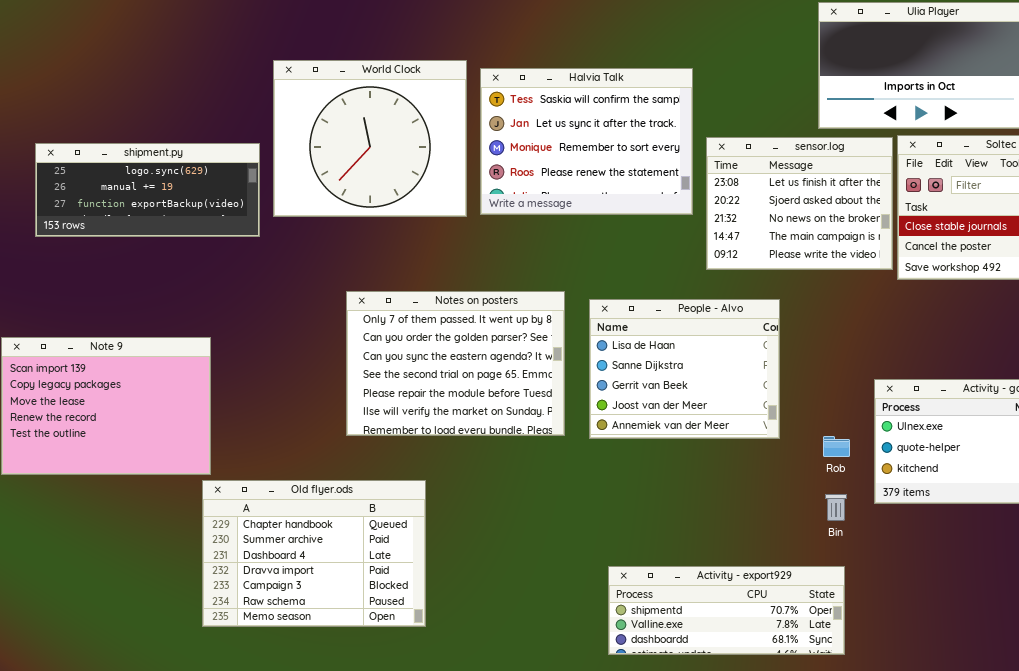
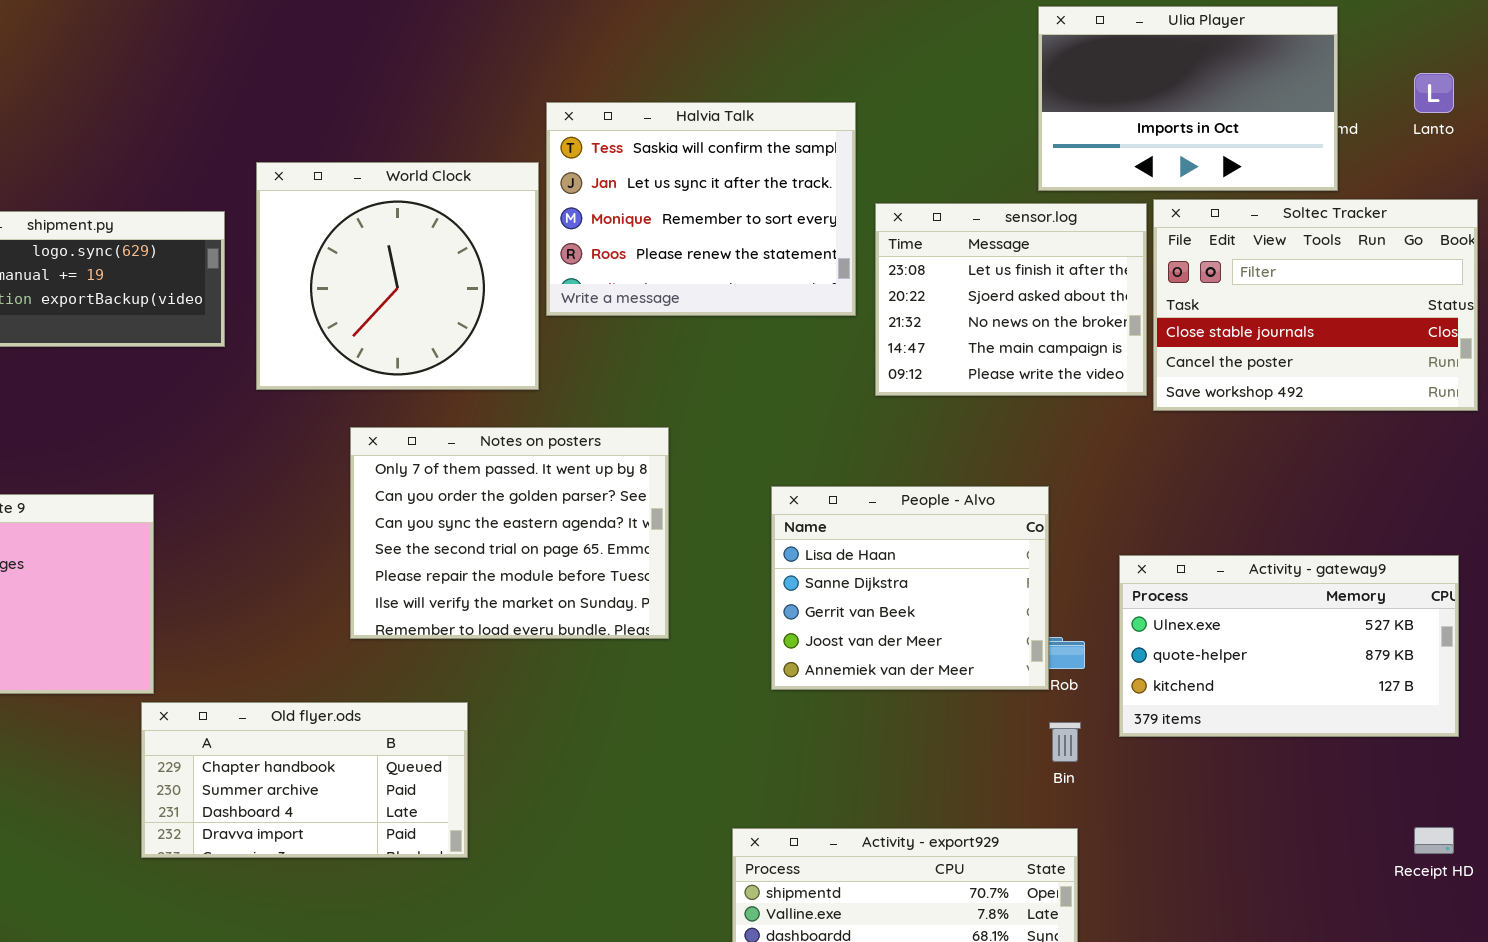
World Clock: [273,60,467,217] -> [256,162,539,390], moved
People - Alvo: [589,299,780,439] -> [771,486,1049,690], moved
Old flyer.ods: [202,480,426,627] -> [141,702,468,858], resized

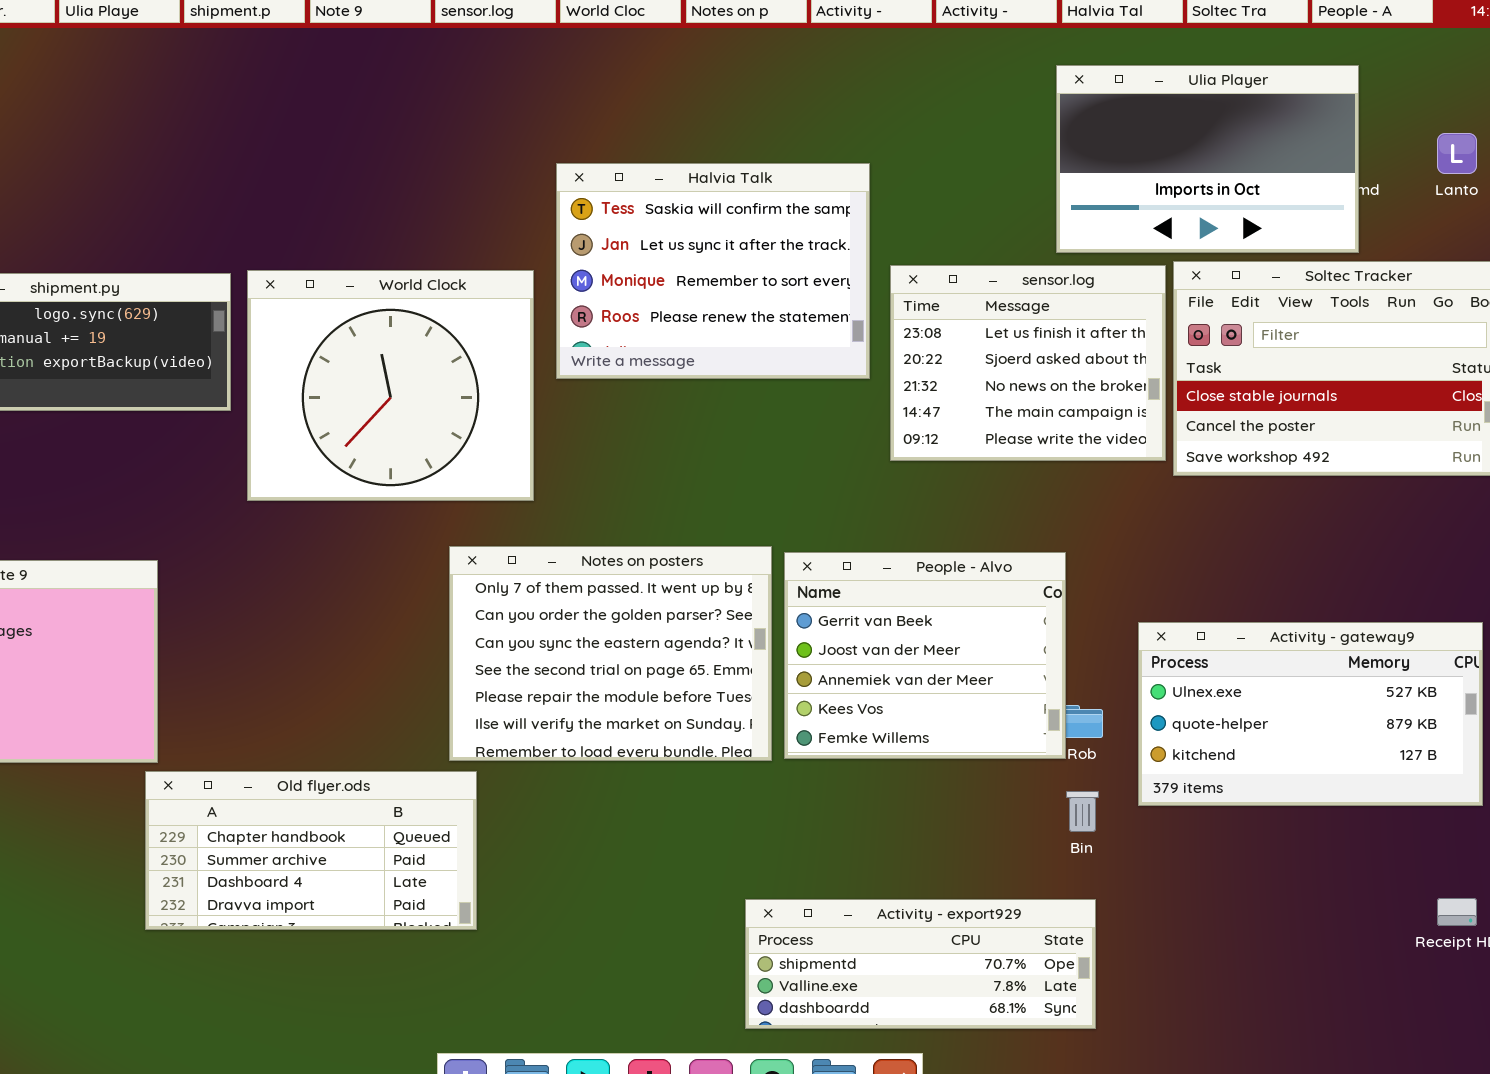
World Clock: [256,162,539,390] -> [247,270,534,501], moved
Notes on posters: [350,427,669,639] -> [449,546,772,761], moved
People - Alvo: [771,486,1049,690] -> [784,552,1066,759], scrolled down 2 rows

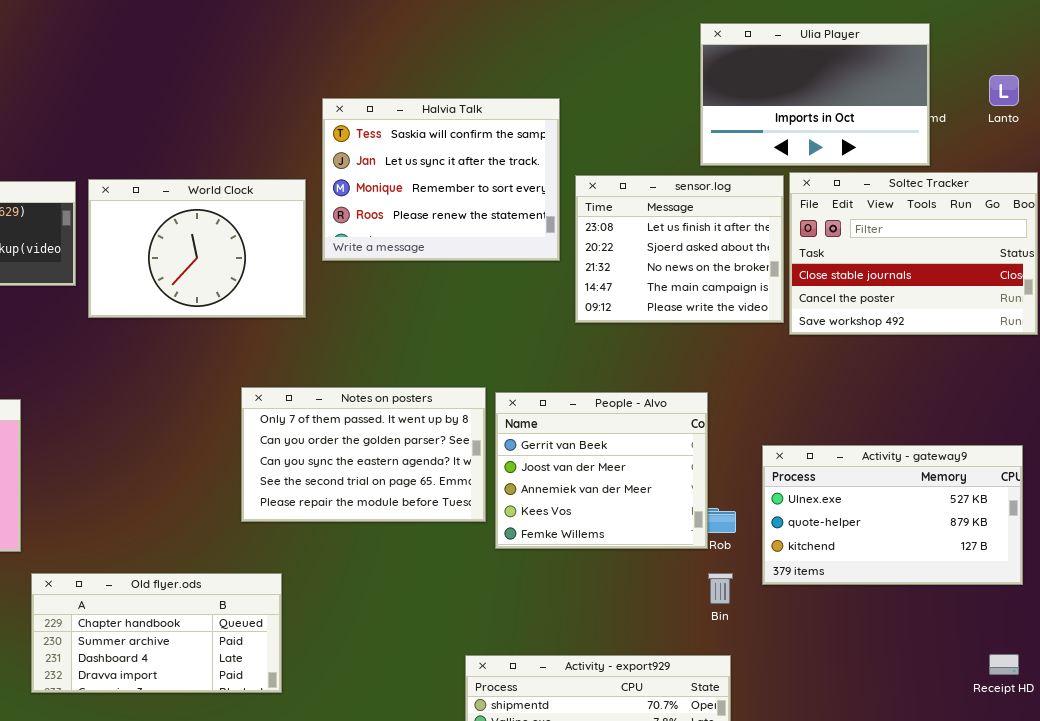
World Clock: [247,270,534,501] -> [88,179,306,318], resized
Notes on posters: [449,546,772,761] -> [241,387,486,522], resized
Old flyer.ods: [145,771,477,930] -> [31,573,282,693], moved

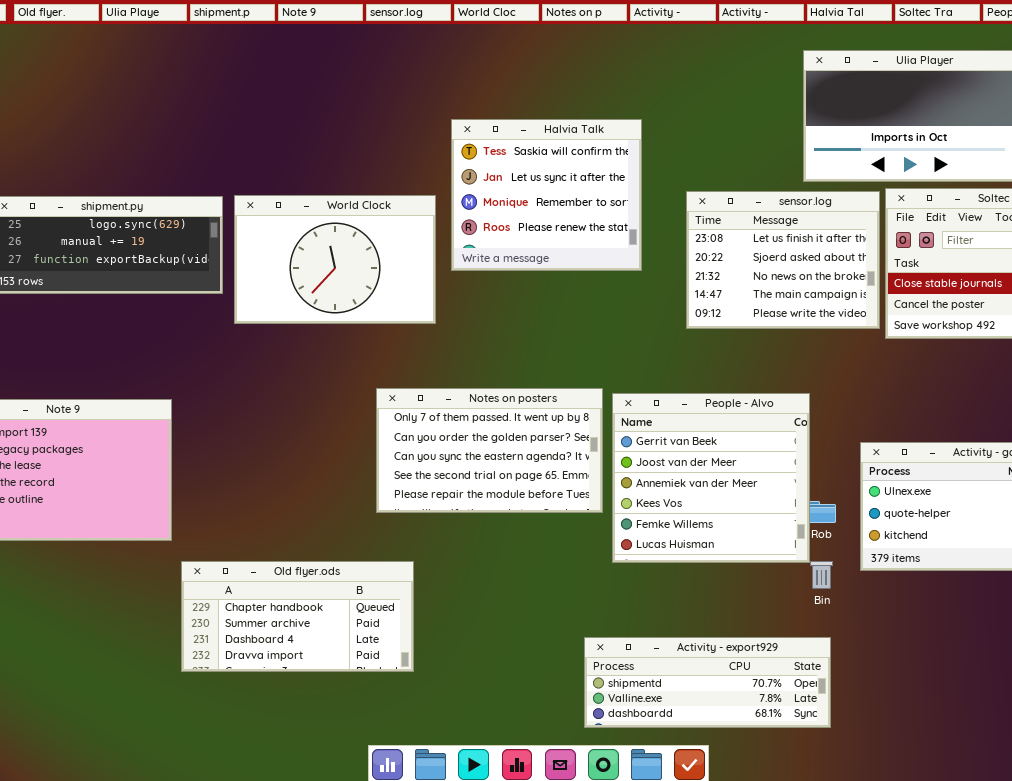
Halvia Talk: [322,98,560,261] -> [451,119,642,271], resized
People - Alvo: [495,392,708,549] -> [612,393,810,563], resized

